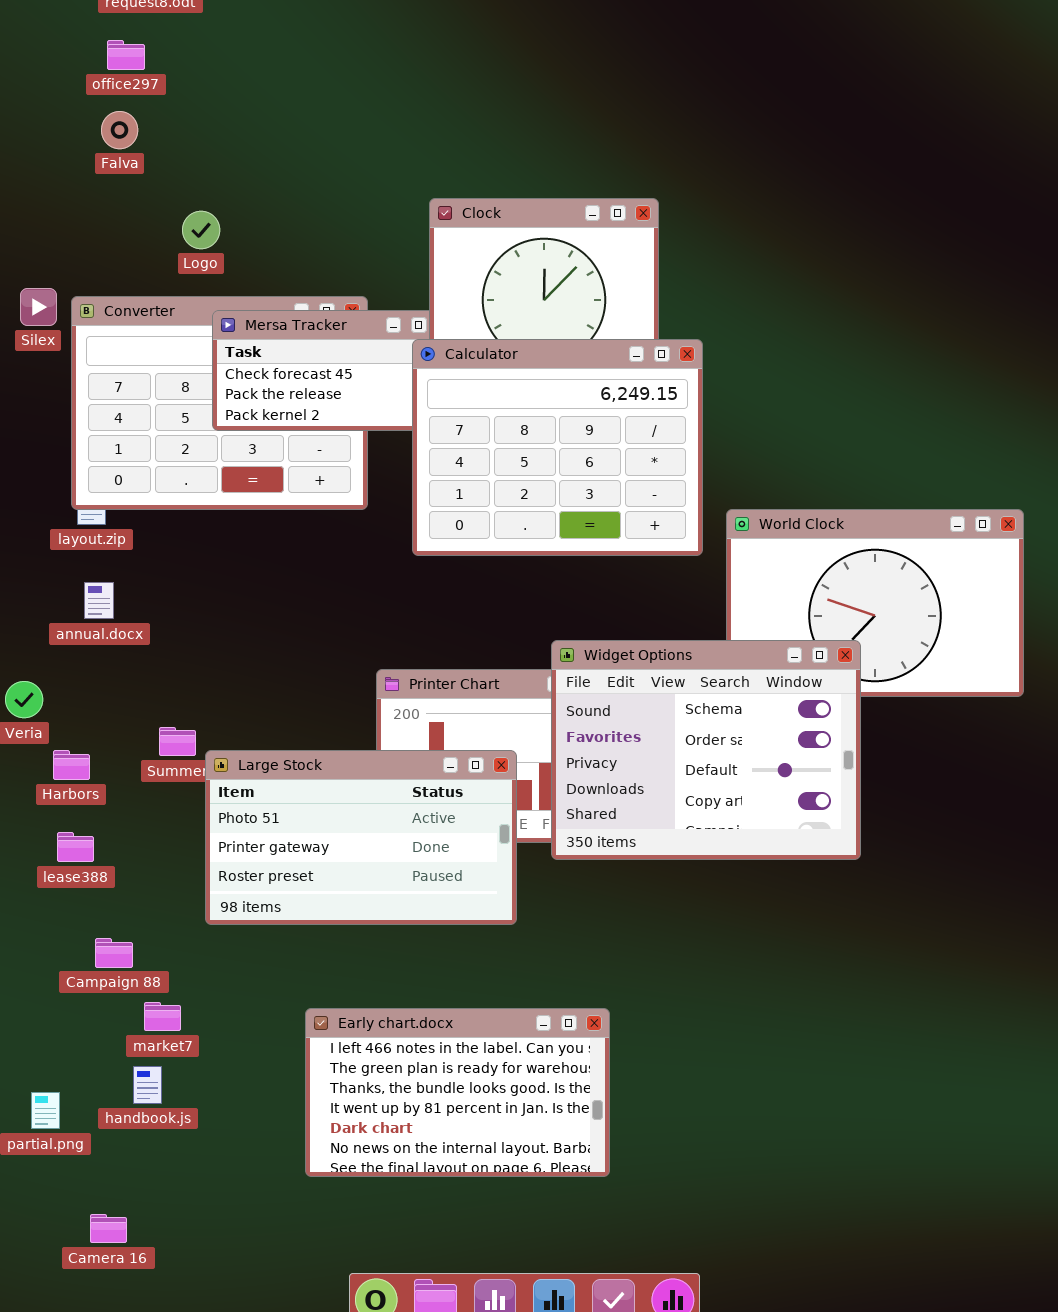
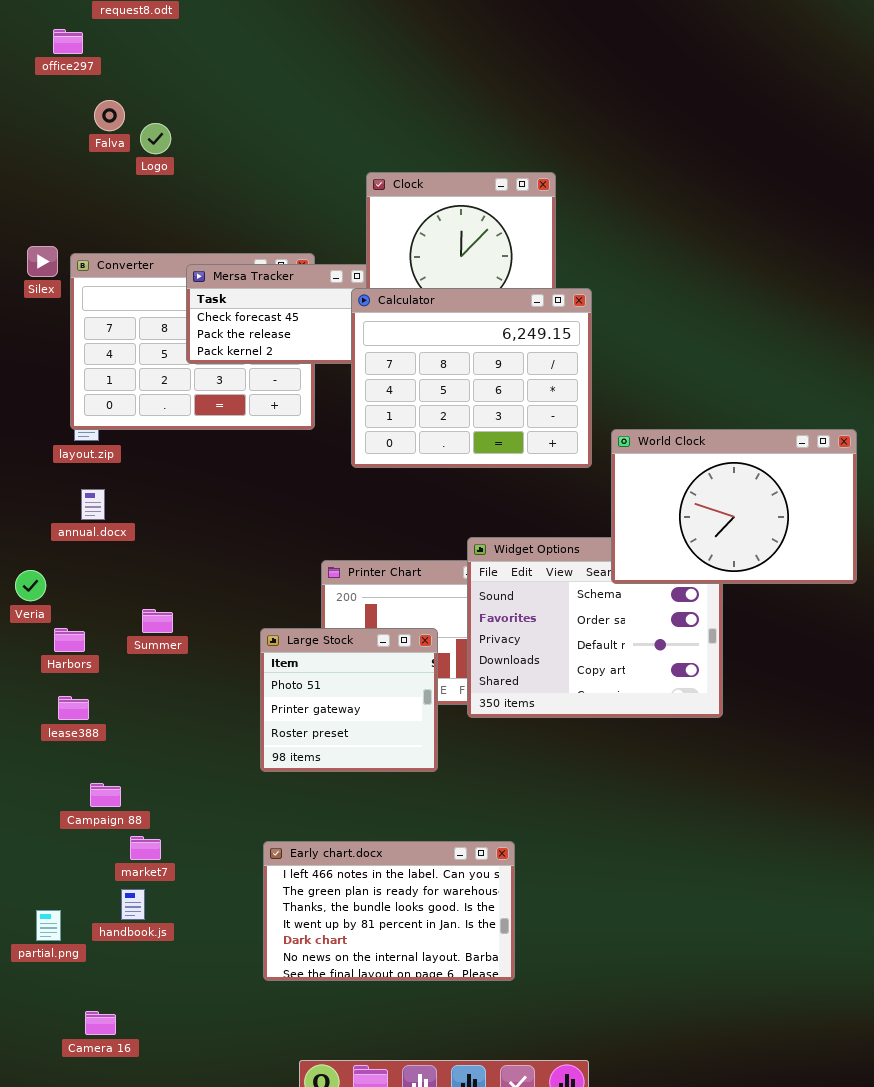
office297: [107,40,145,70] -> [53,29,83,54], moved
Logo: [182,211,220,249] -> [140,123,171,154], moved
World Clock: [726,509,1024,697] -> [611,429,857,584], raised
Large Stock: [205,750,517,925] -> [260,628,438,772], resized

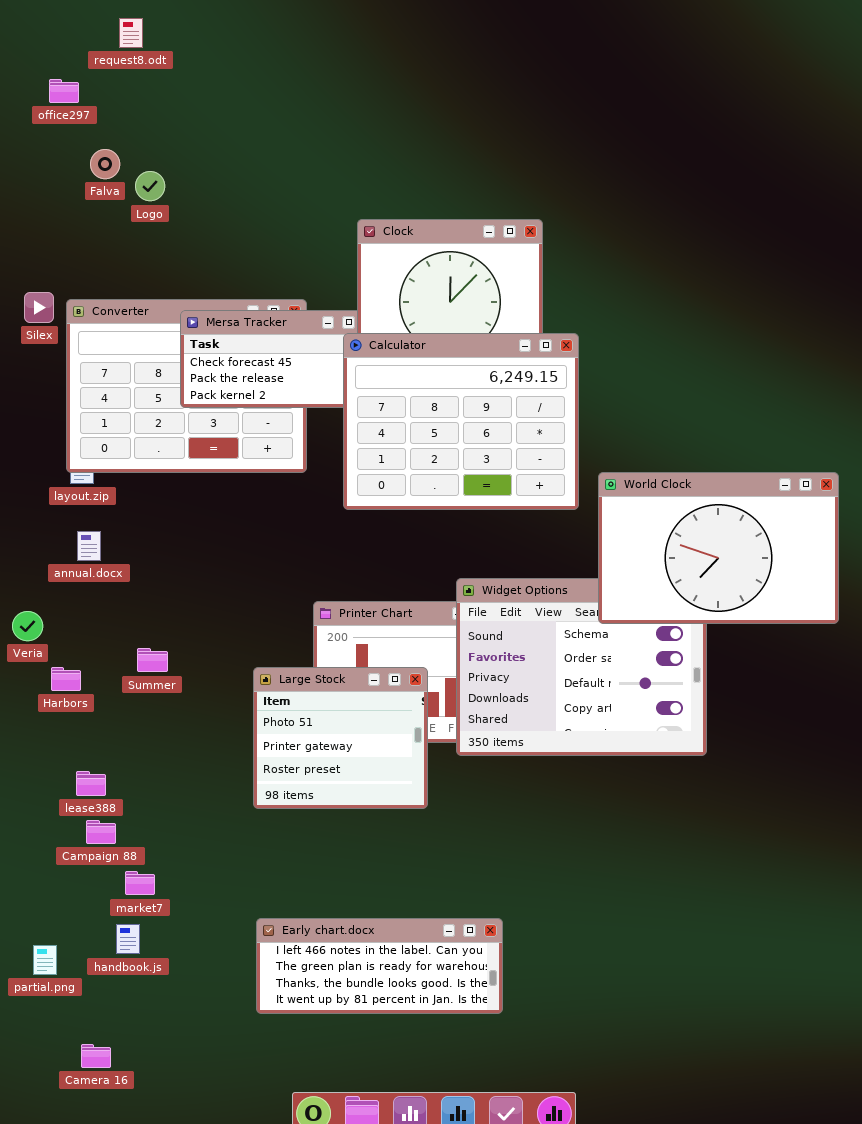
lease388: [58,696,89,720] -> [76,771,106,796], moved
Early chart.docx: [263,841,515,981] -> [256,918,503,1014], resized

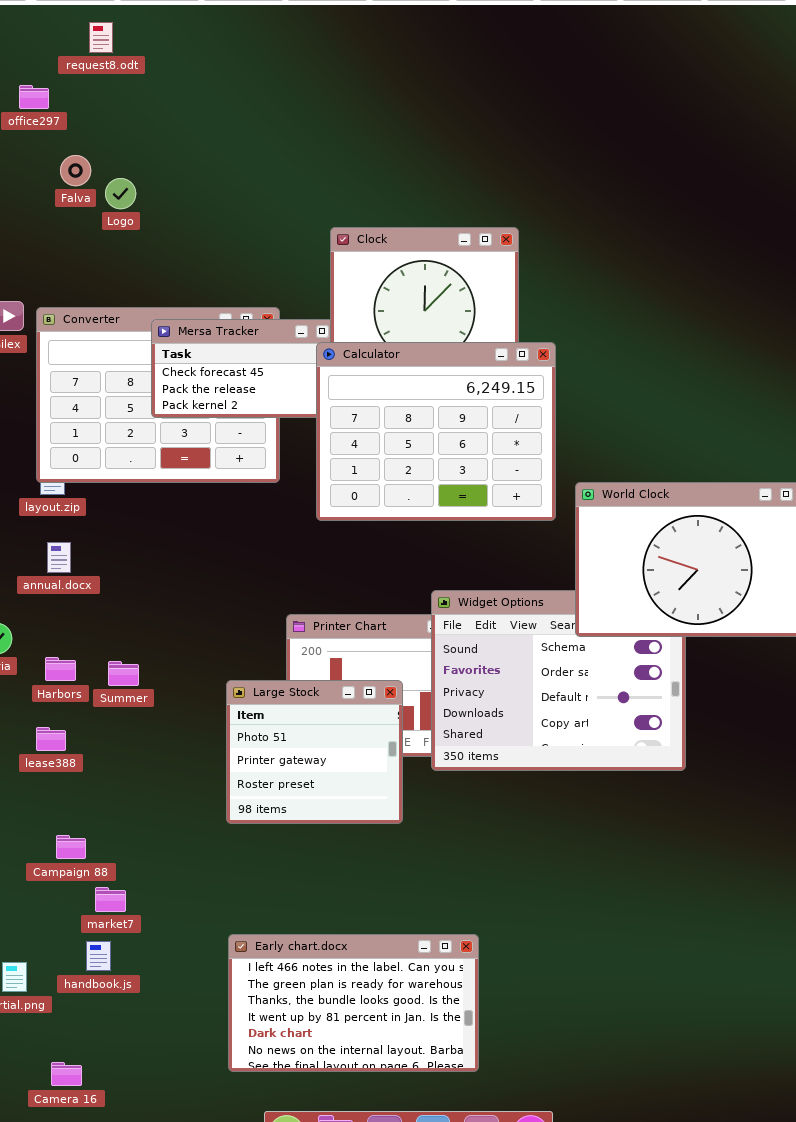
Harbors: [51,667,81,691] -> [45,657,76,681], moved
lease388: [76,771,106,796] -> [36,727,66,751], moved
Early chart.docx: [256,918,503,1014] -> [228,934,479,1072], resized

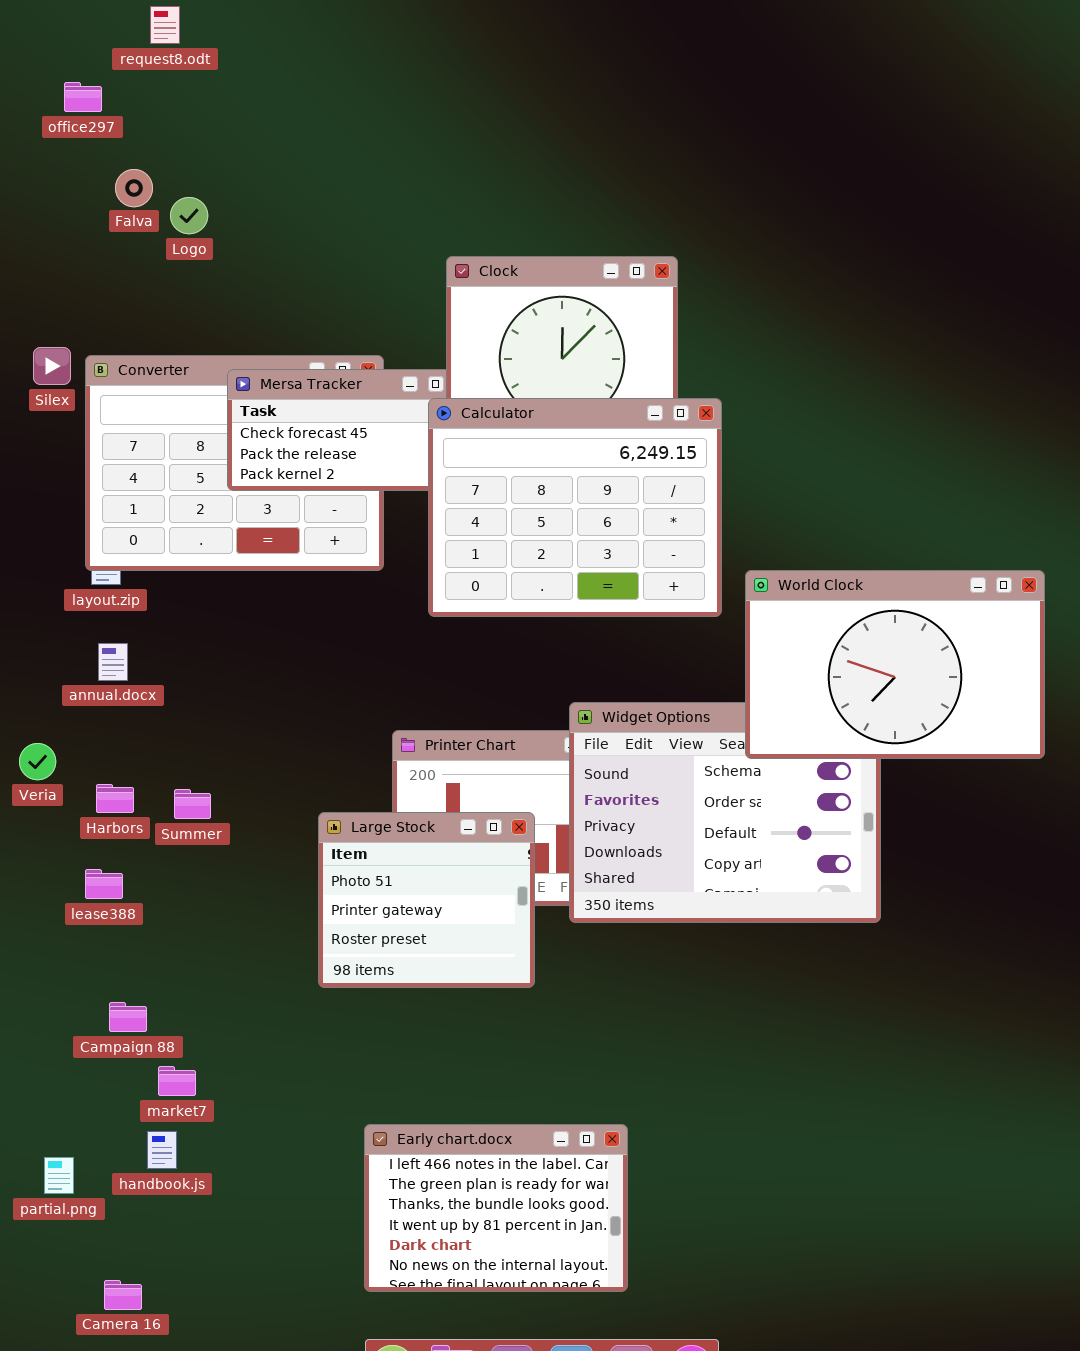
Early chart.docx: [228,934,479,1072] -> [364,1124,628,1292], resized

